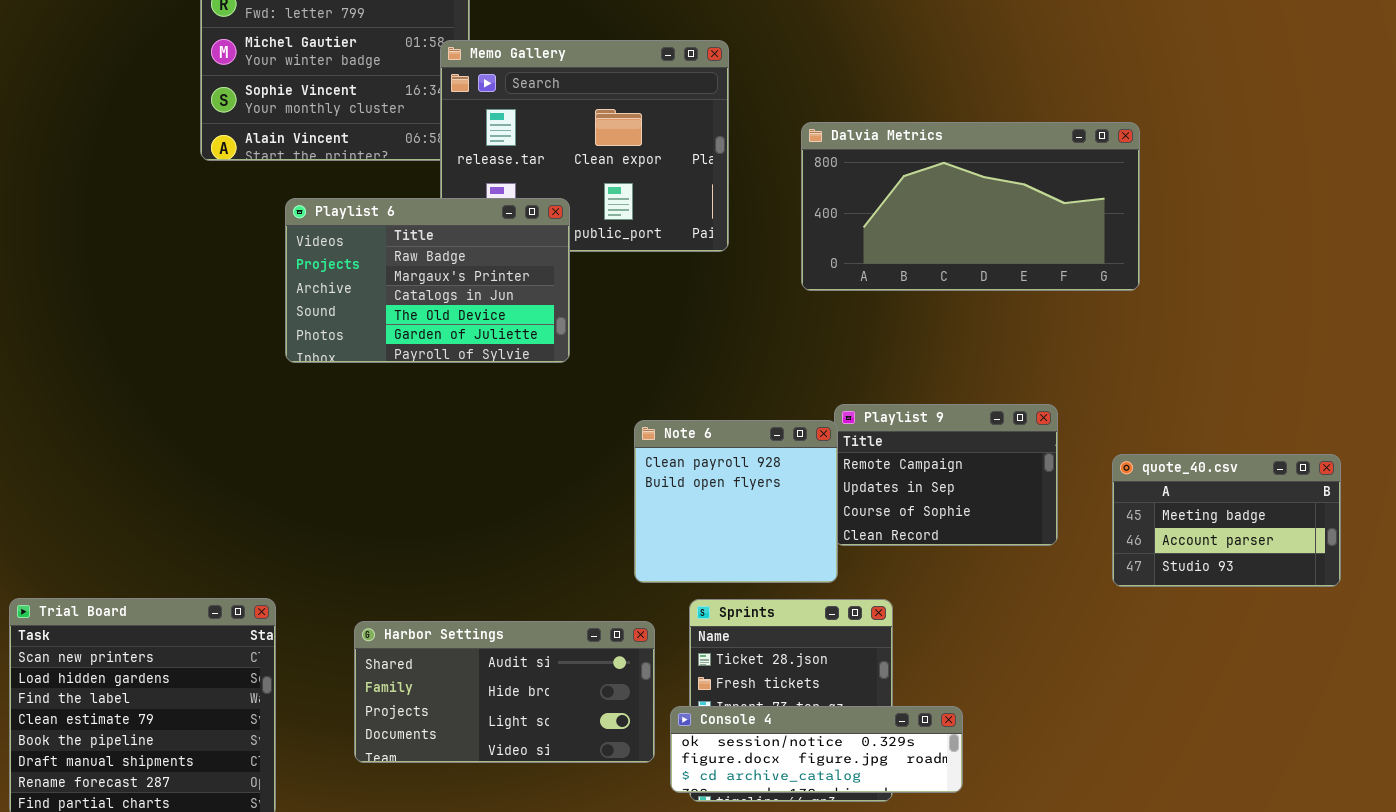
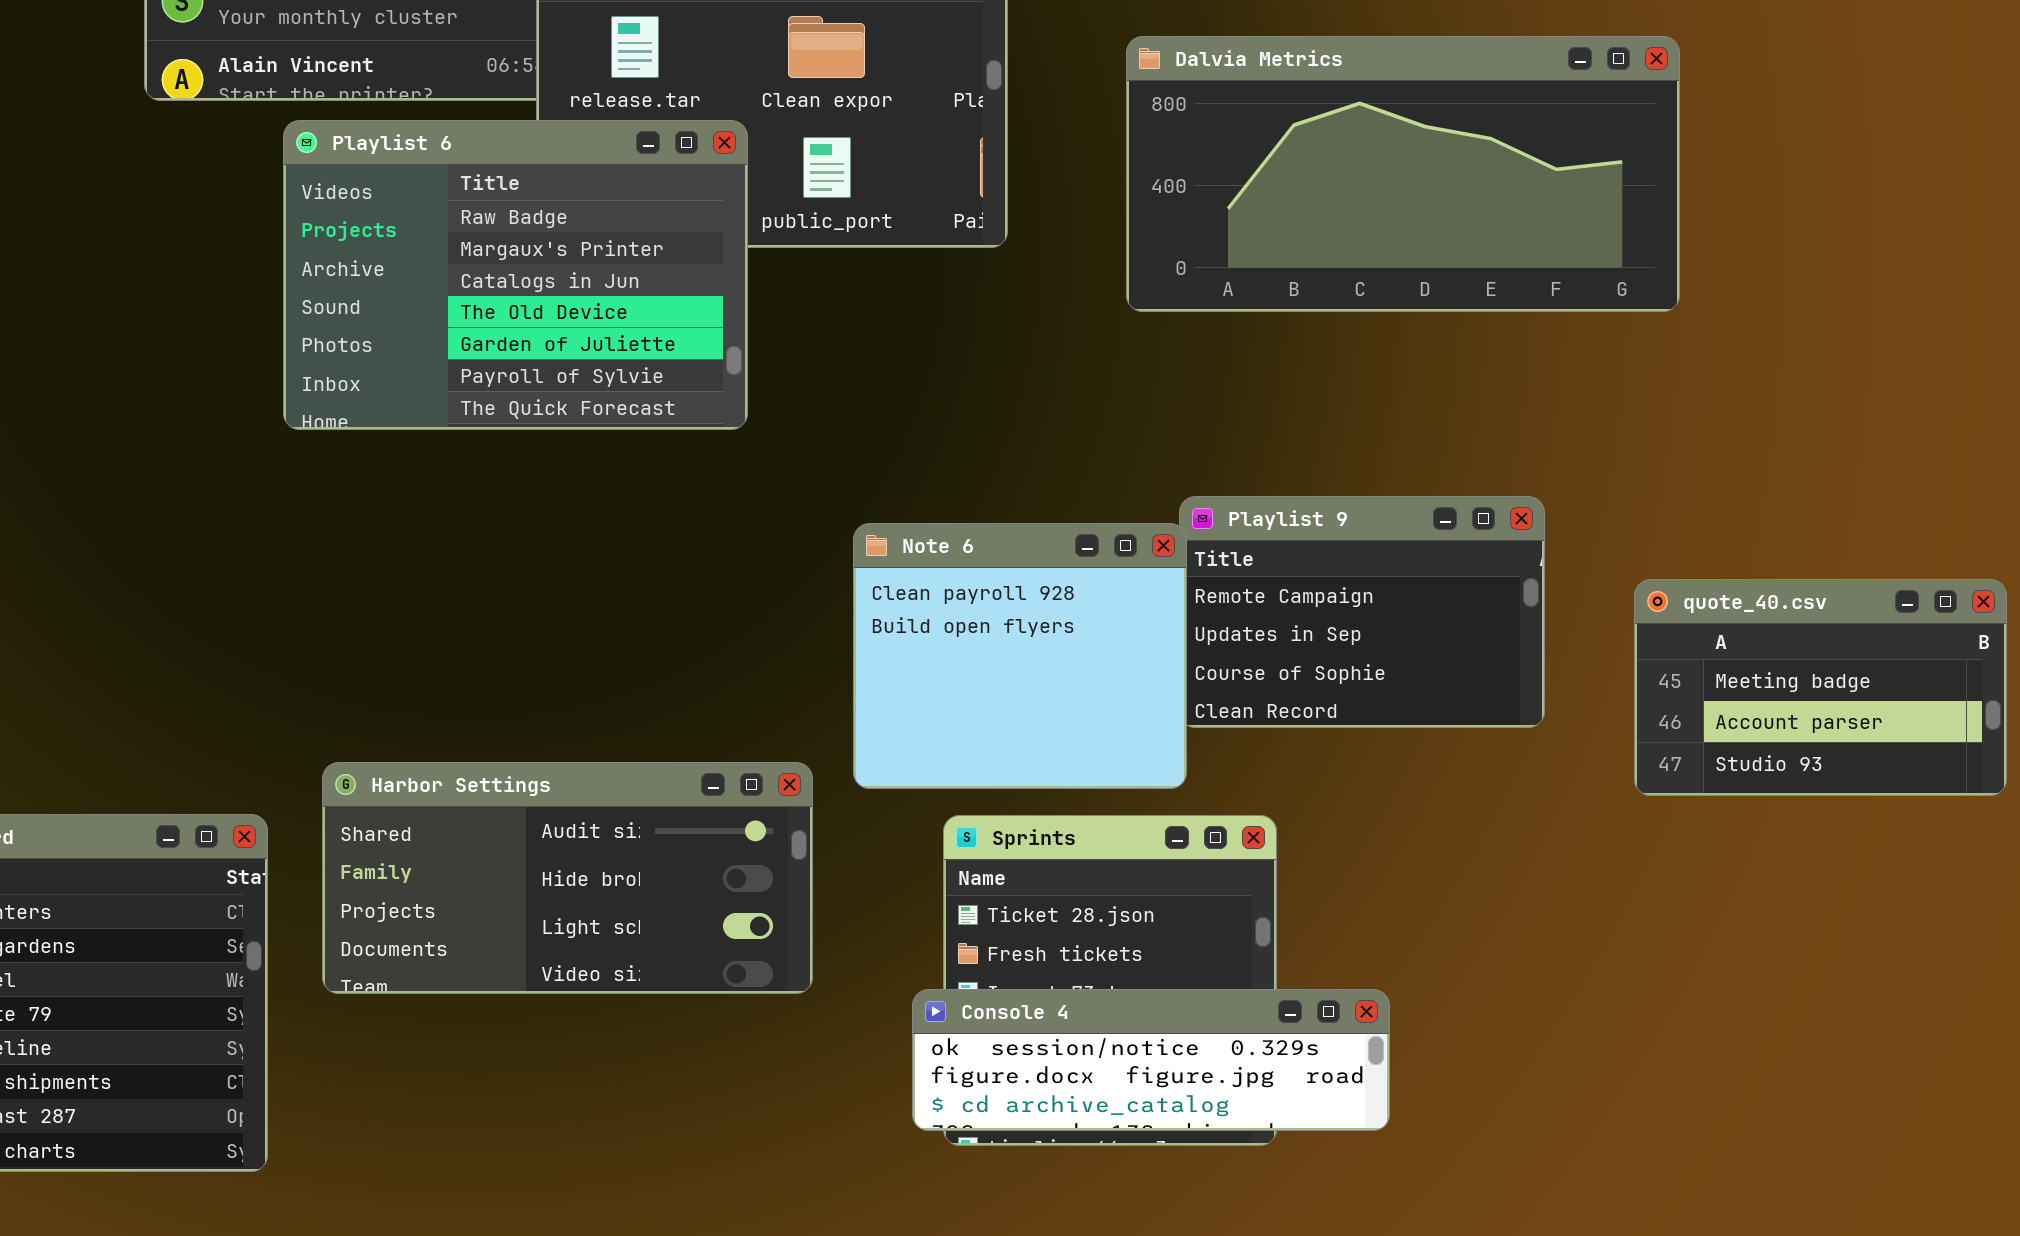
Playlist 6: [285,198,570,363] -> [283,120,748,430], resized
Harbor Settings: [354,621,655,763] -> [322,762,813,994], moved

